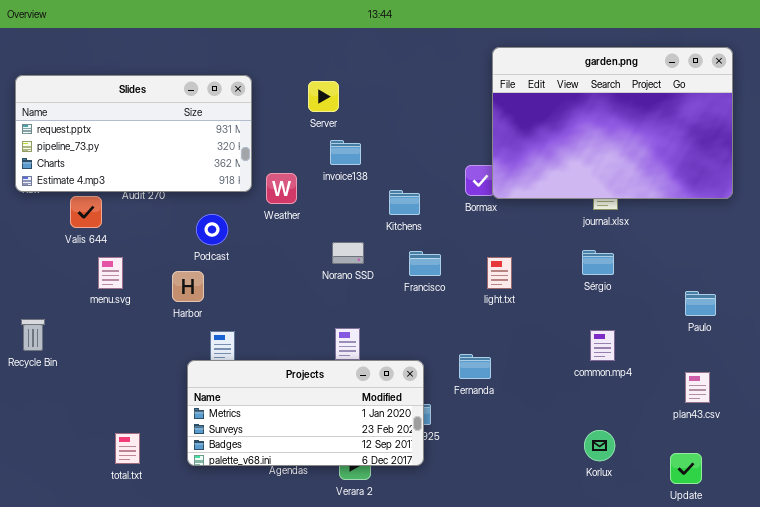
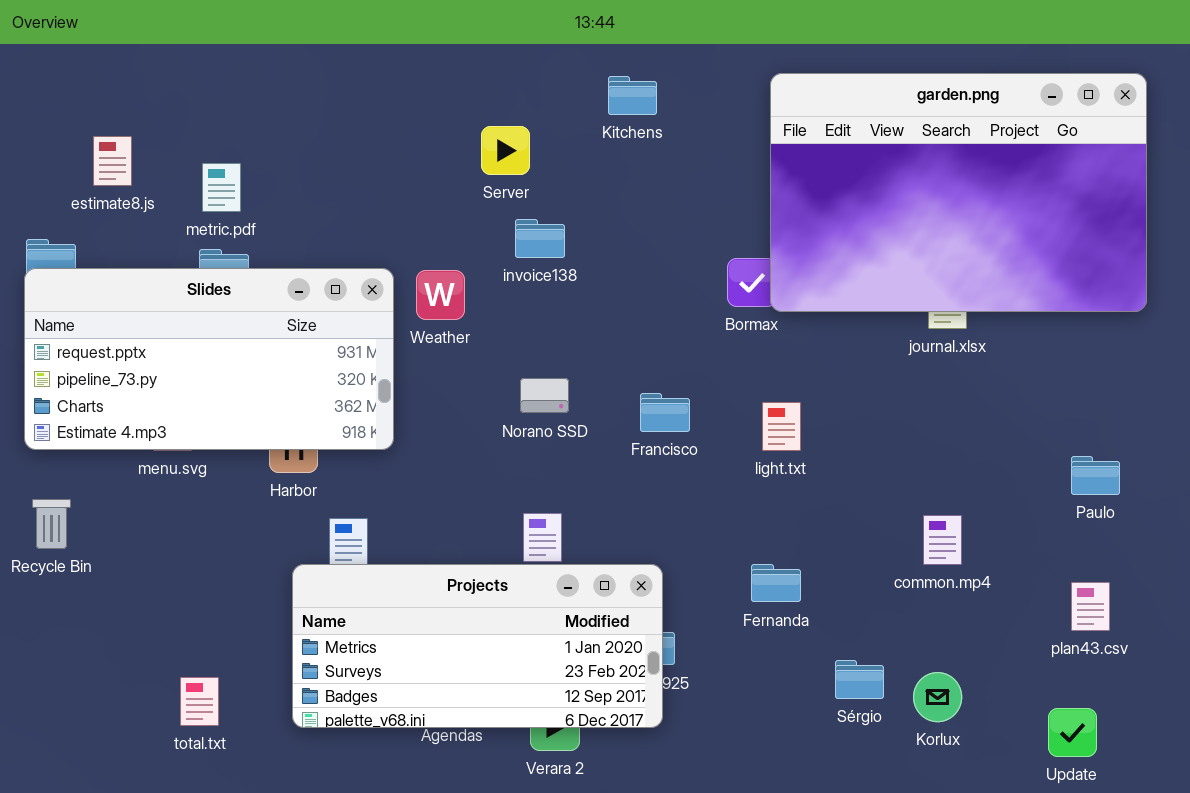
Slides: [15,75,252,192] -> [24,268,394,450], moved
Kitchens: [389,190,420,215] -> [608,76,657,115], moved
Sérgio: [582,250,614,275] -> [835,660,884,699], moved
Fernanda: [459,354,491,379] -> [751,564,801,602], moved

